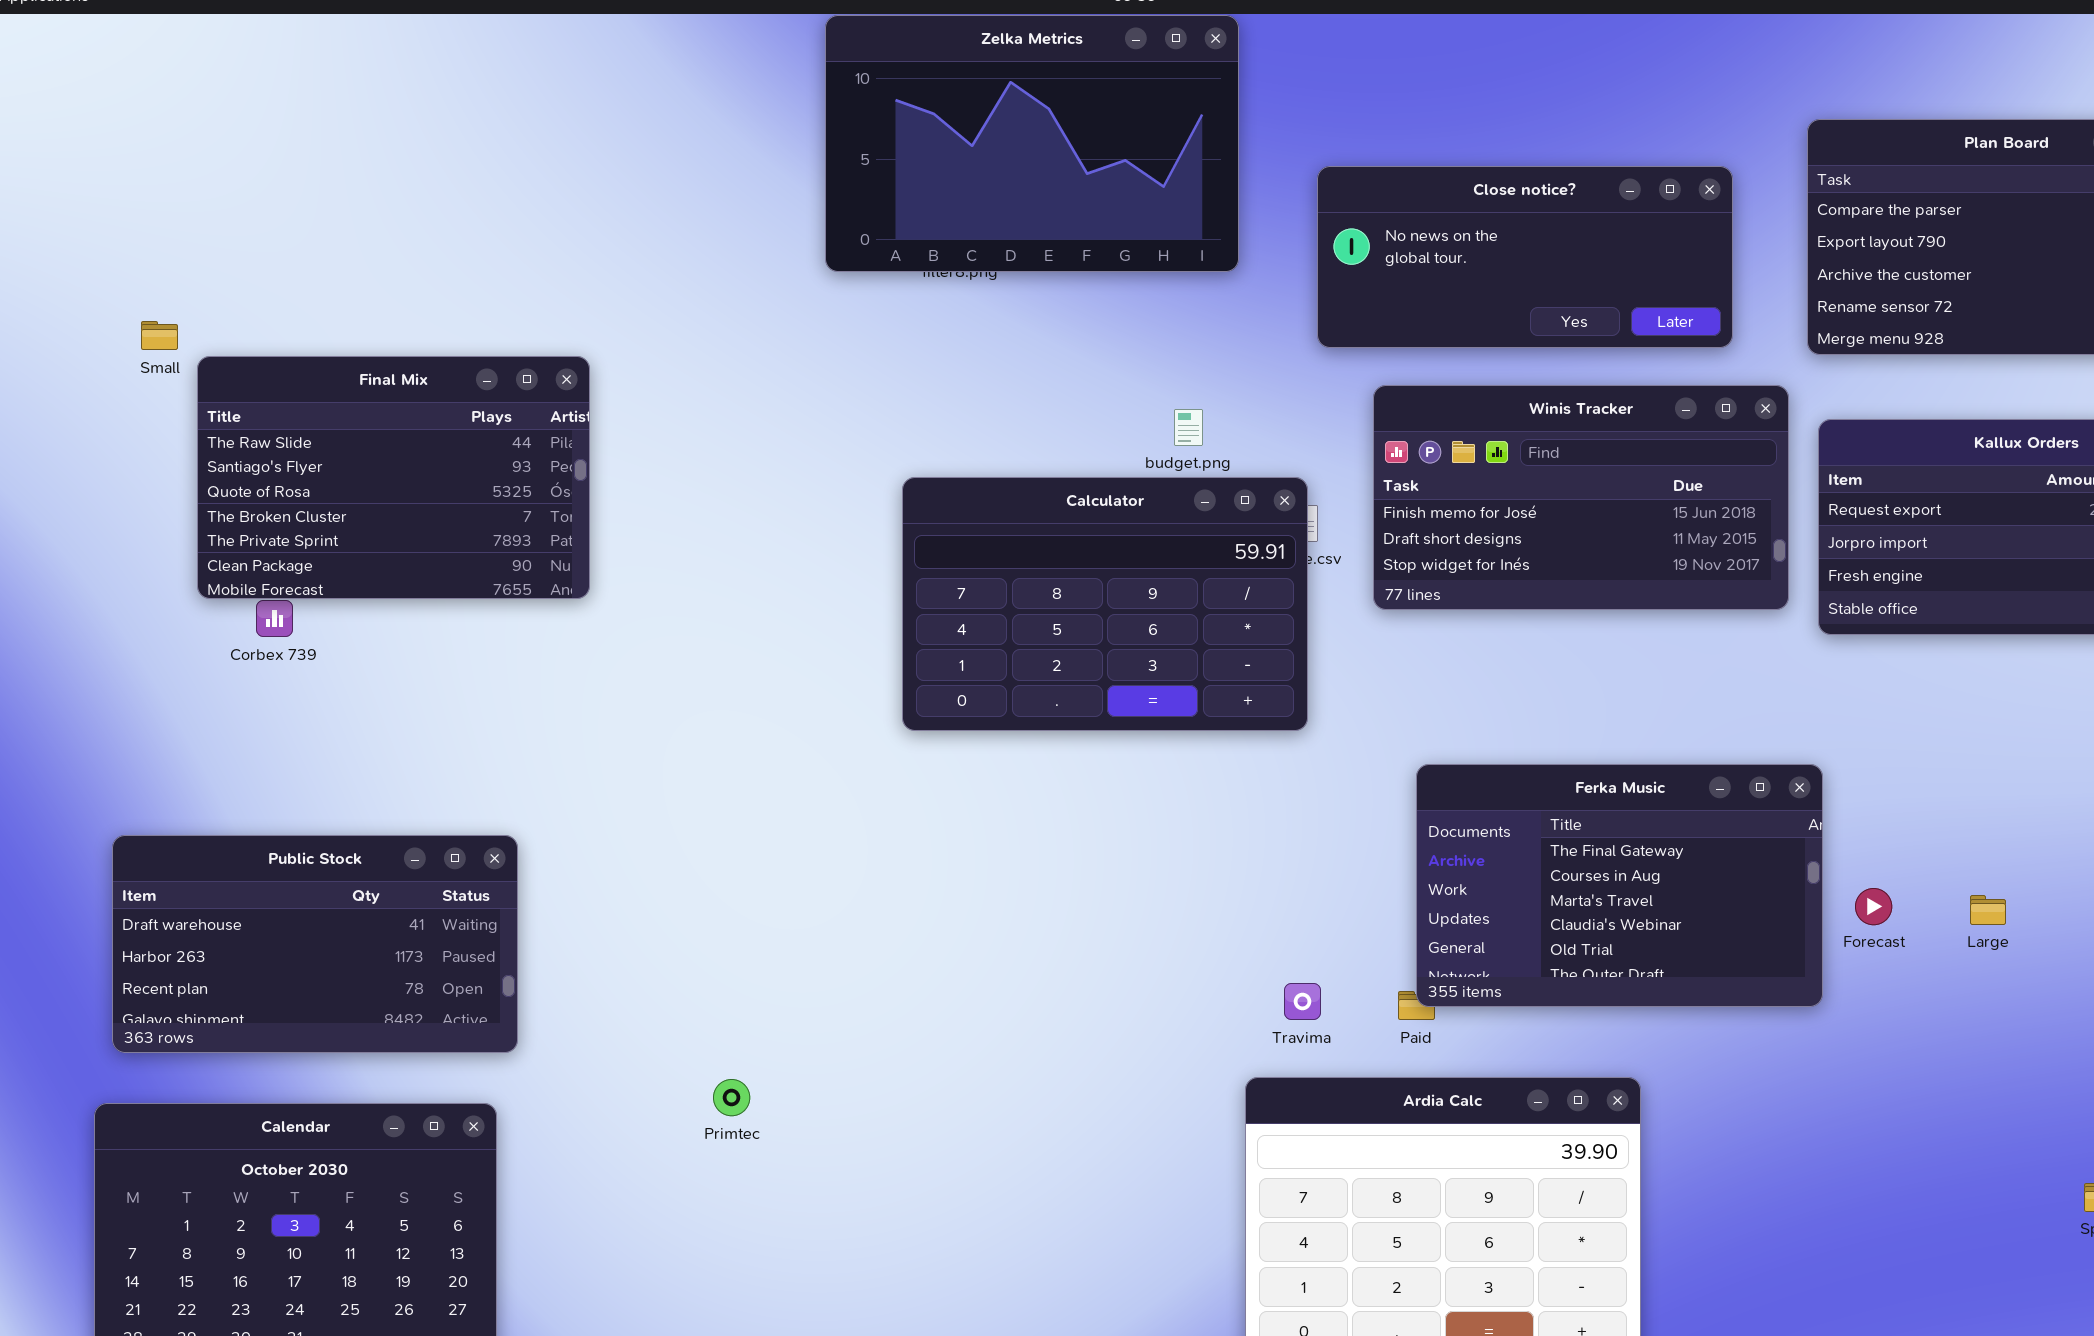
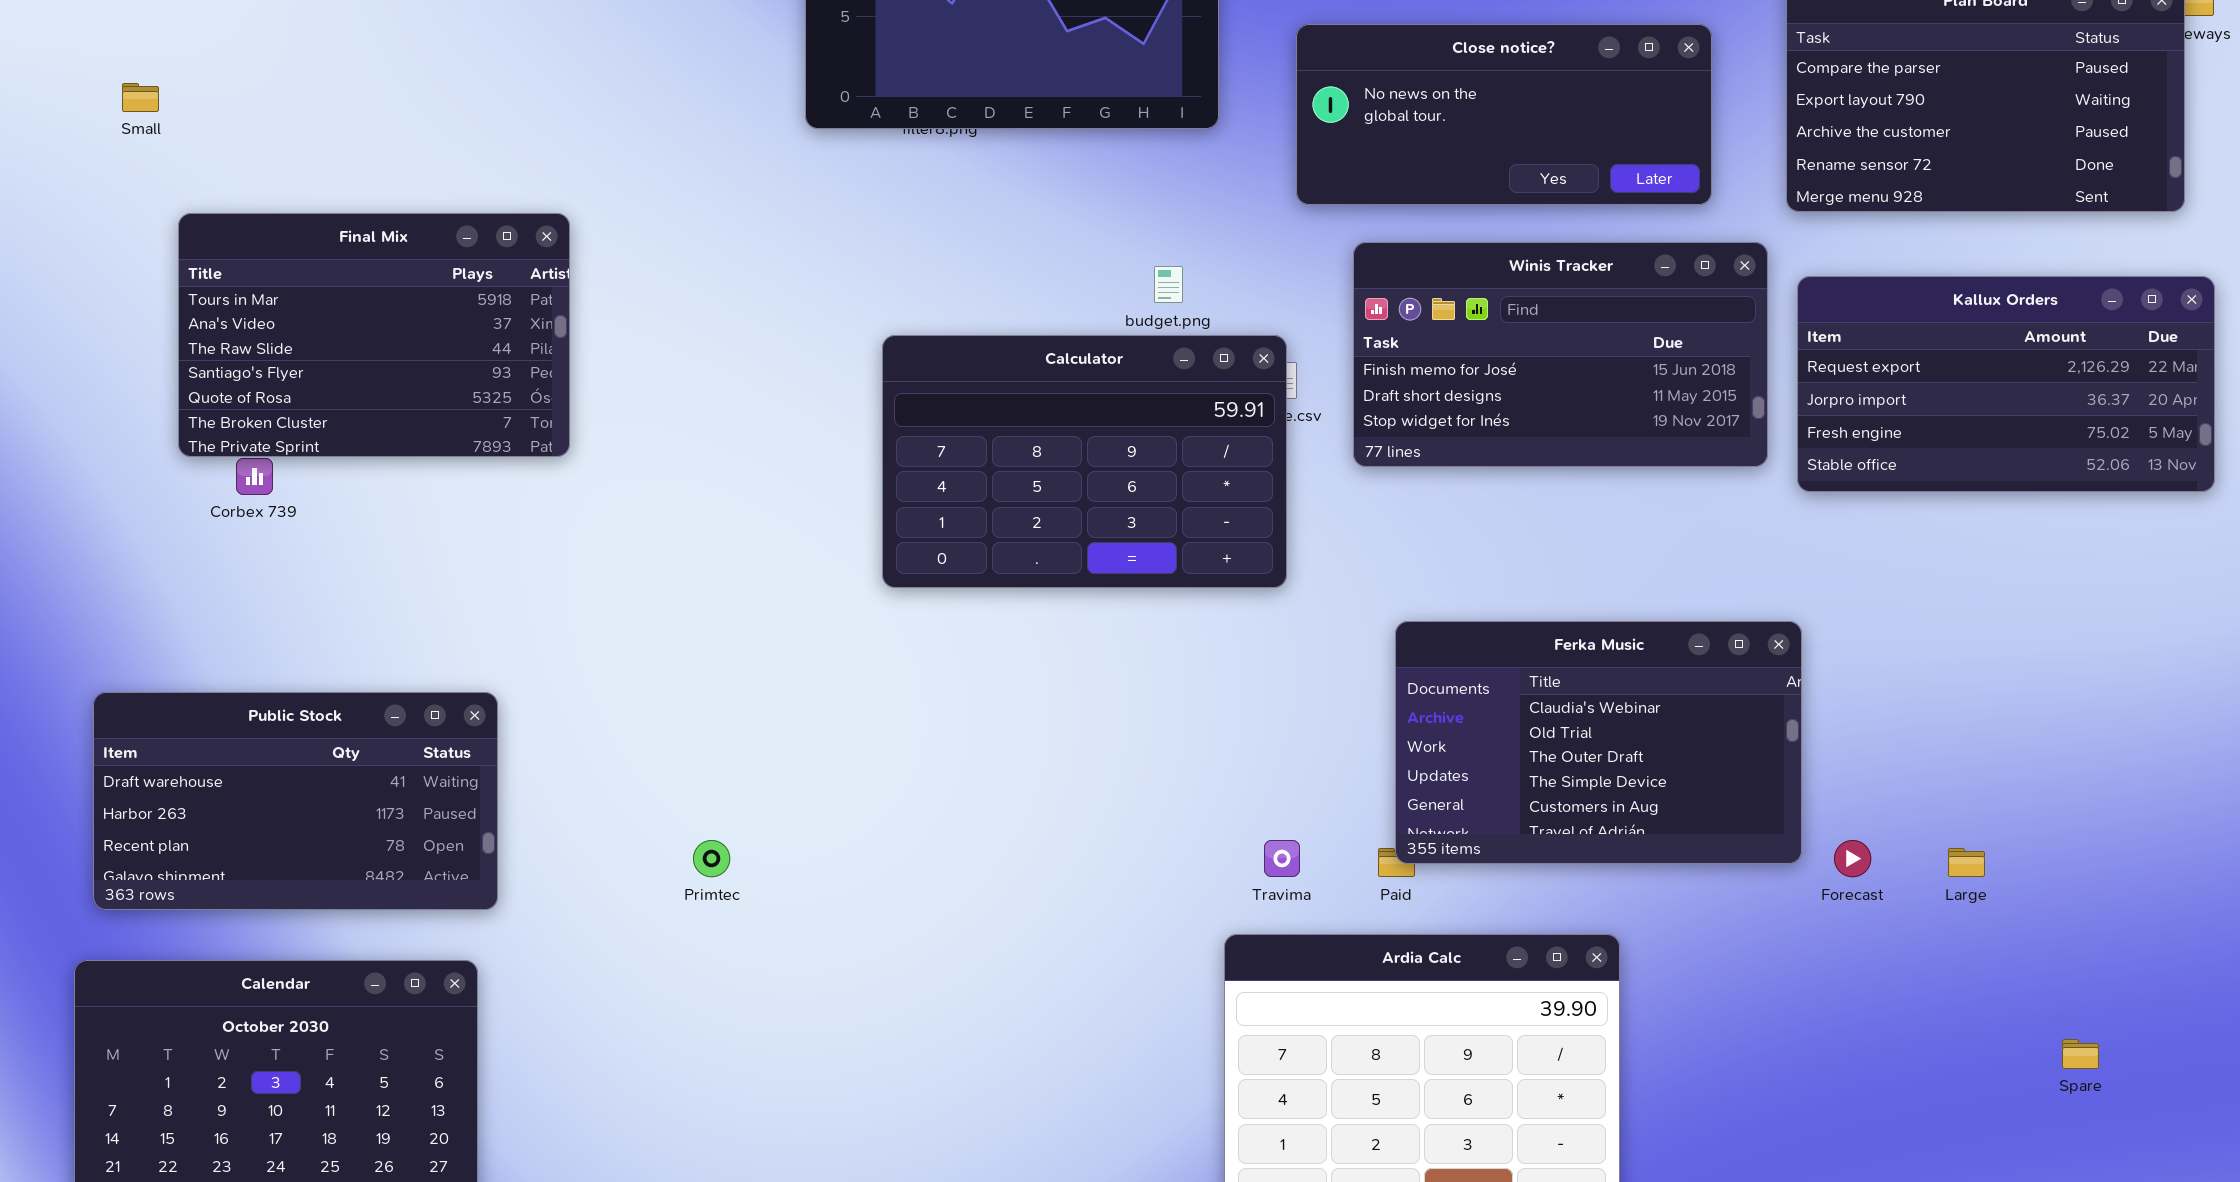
Small: [141,321,178,350] -> [122,83,159,112], moved
Final Mix: [197,356,590,599] -> [178,213,570,457], scrolled up 2 rows
Ferka Music: [1416,764,1823,1007] -> [1395,621,1802,864], scrolled down 3 rows
Forecast: [1855,888,1892,925] -> [1834,840,1871,877], moved
Large: [1970,895,2006,925] -> [1948,848,1985,877], moved
Primtec: [713,1079,750,1116] -> [693,840,730,877], moved

